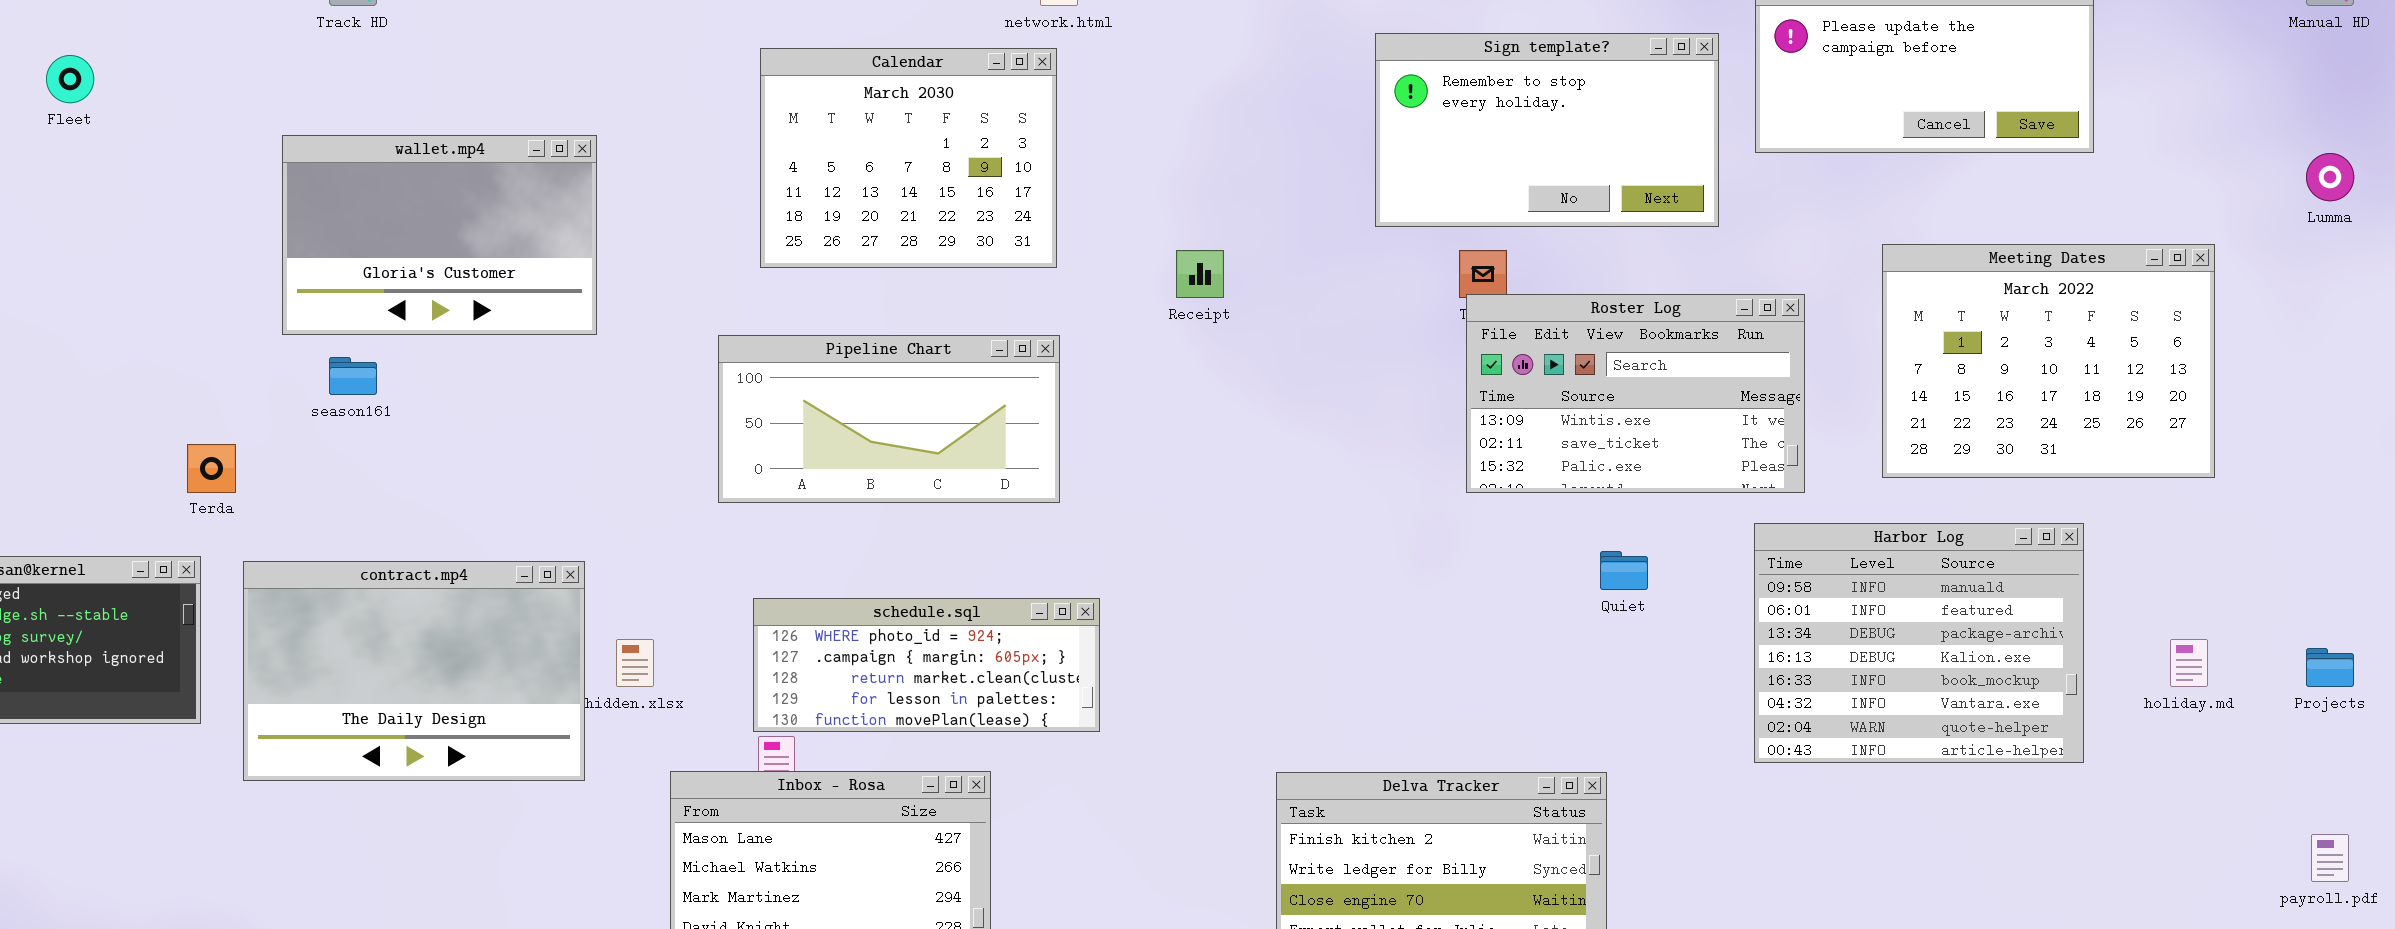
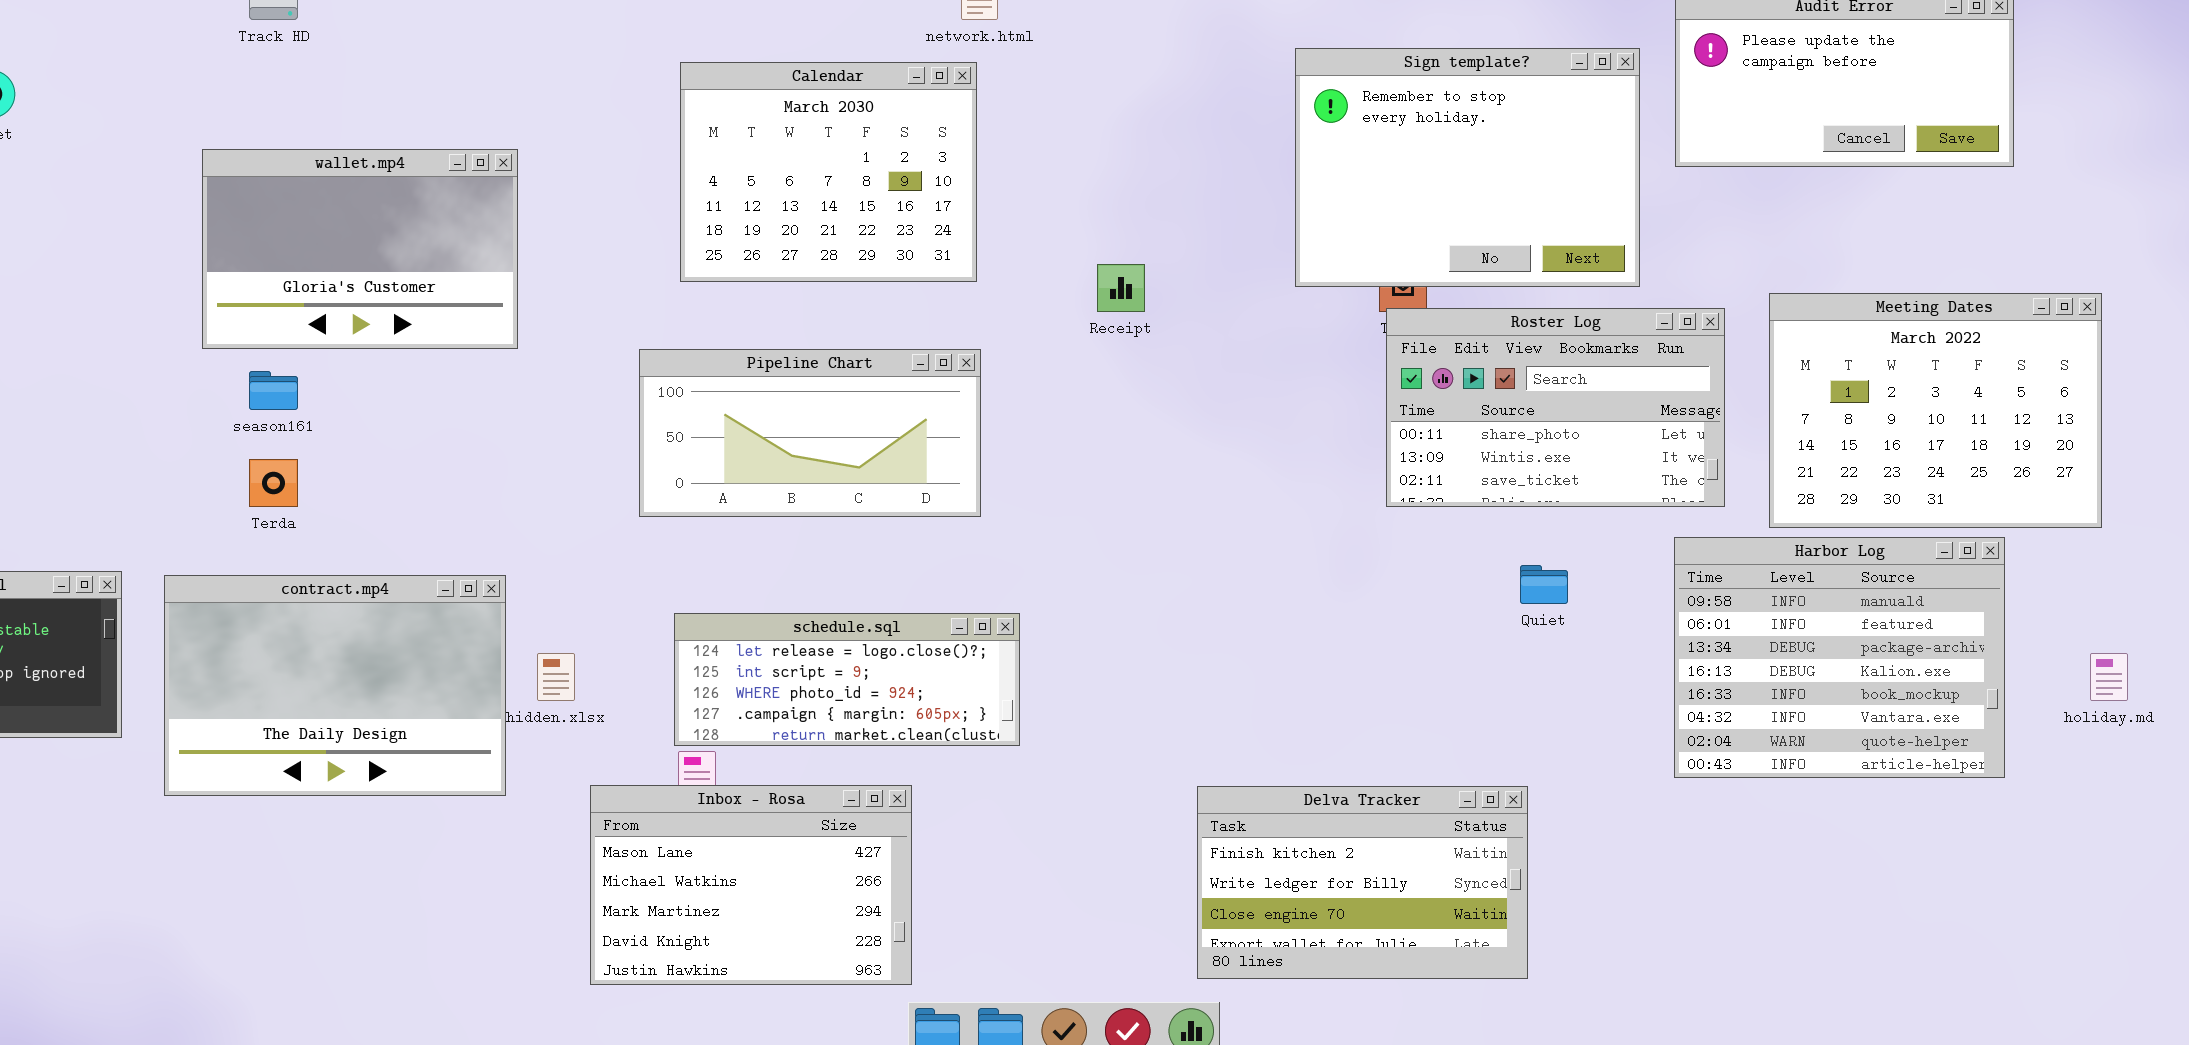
Sign template?: [1375,33,1719,227] -> [1295,48,1640,287], resized
Meeting Dates: [1882,244,2215,478] -> [1769,293,2102,528], moved
Roster Log: [1466,294,1805,493] -> [1386,308,1725,507], scrolled up 1 row
Terda: [187,444,236,493] -> [249,459,298,507], moved
schedule.sql: [753,598,1100,732] -> [674,613,1020,746], scrolled up 2 rows

